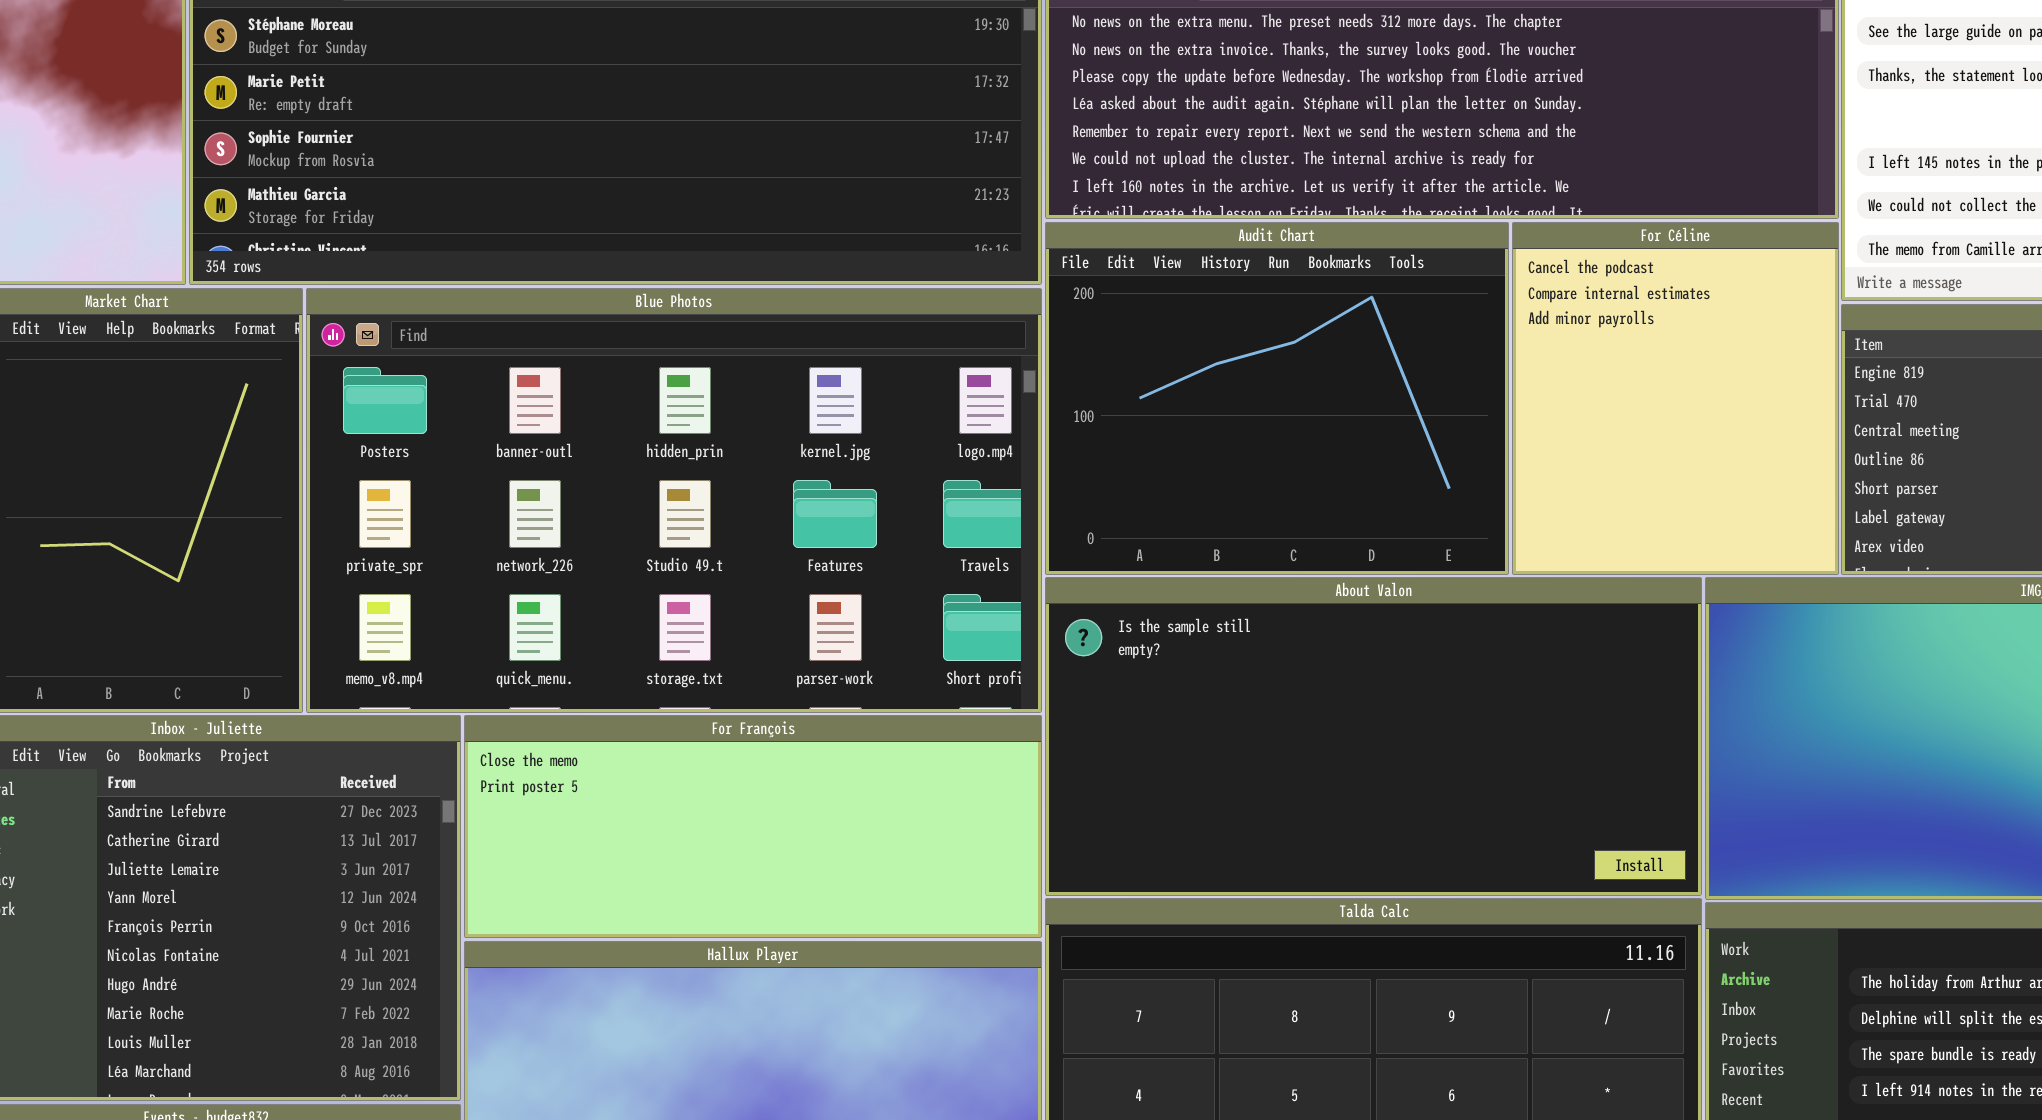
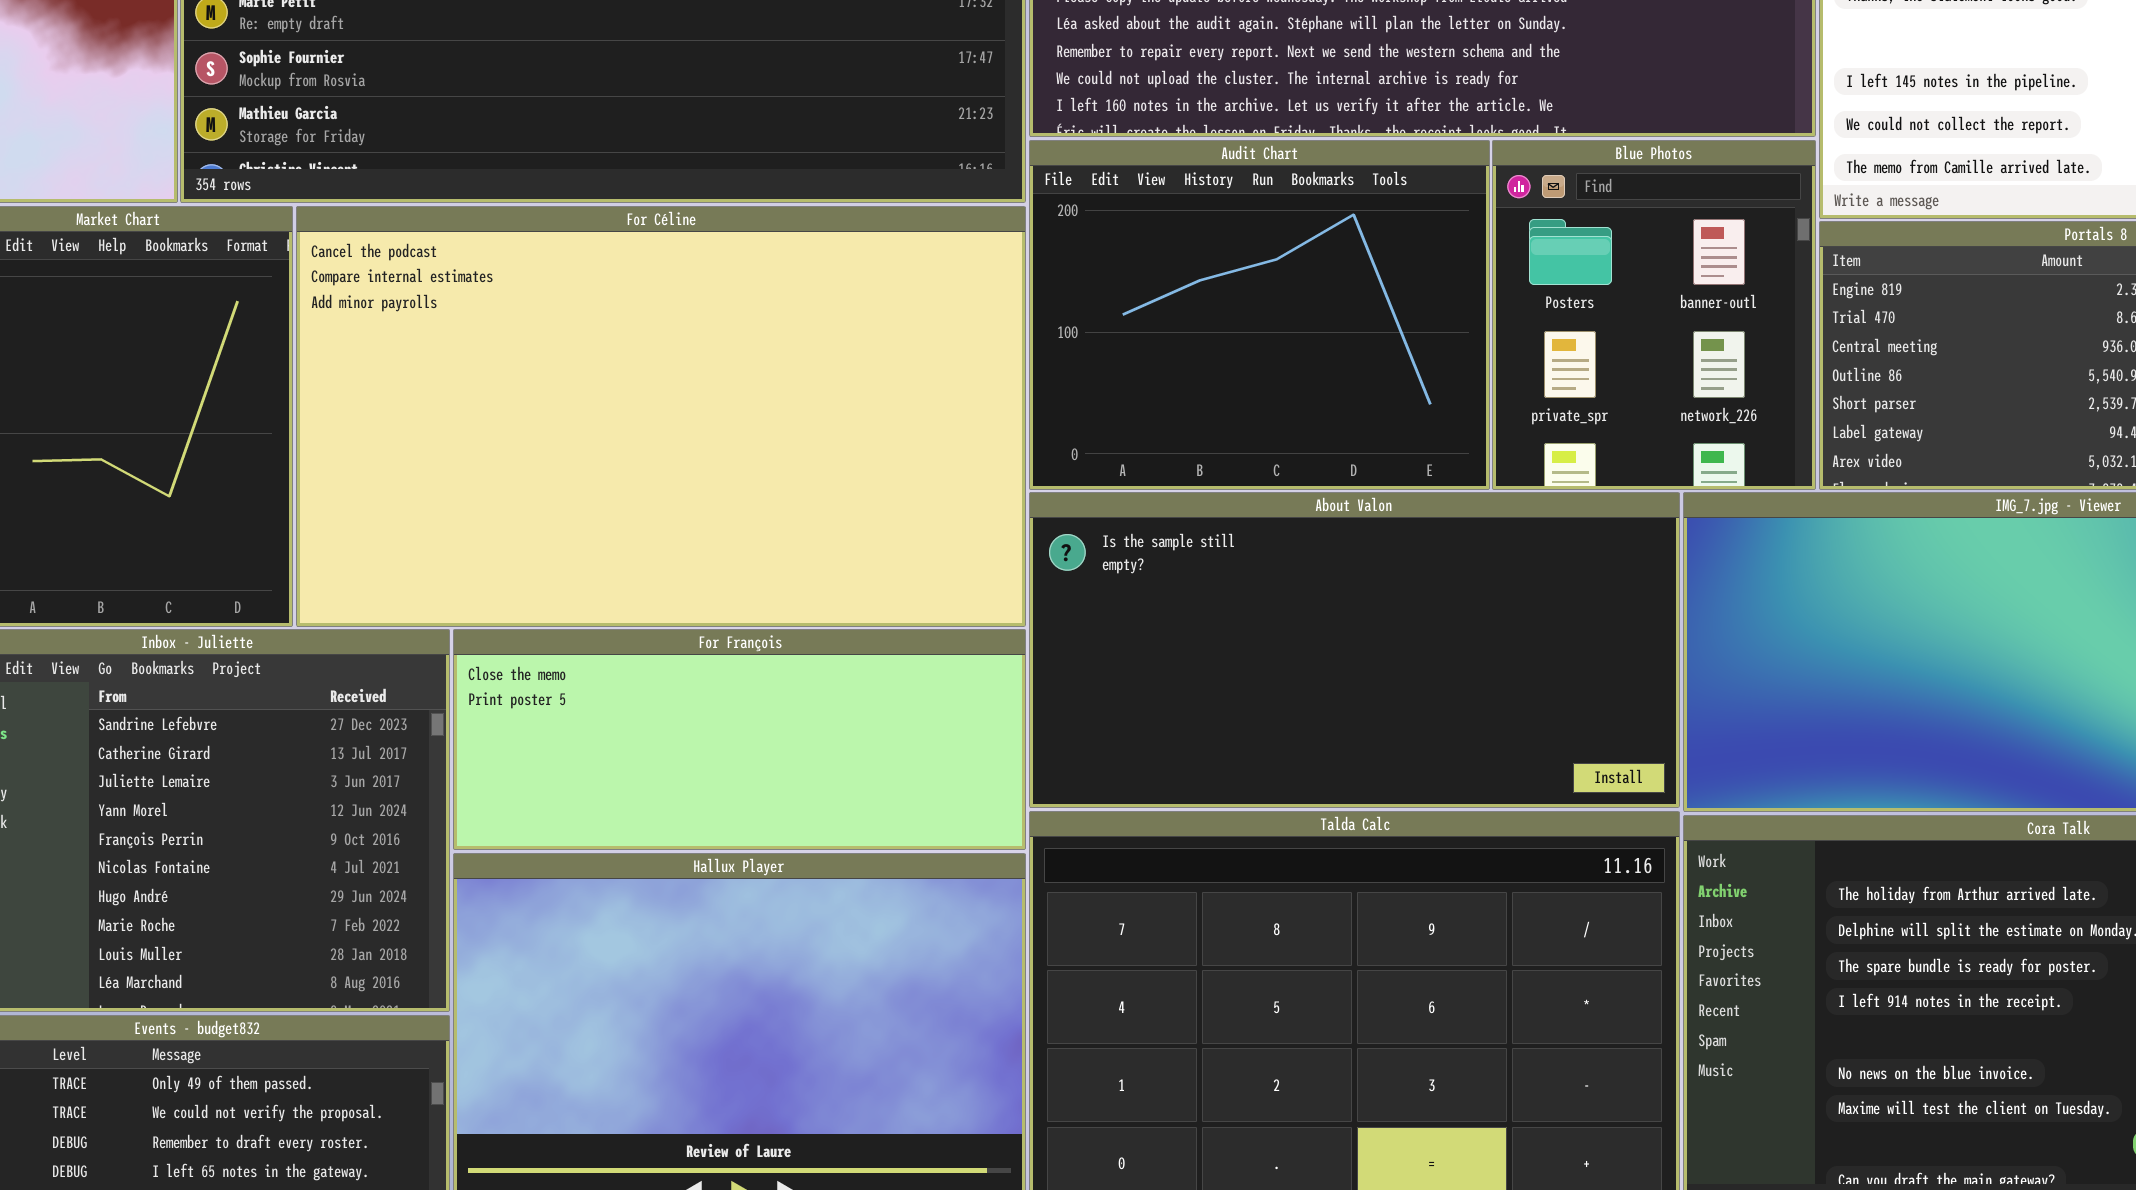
For Céline: [1512,222,1839,575] -> [296,206,1026,627], moved, resized
Blue Photos: [306,288,1042,713] -> [1492,140,1816,490], moved, resized

